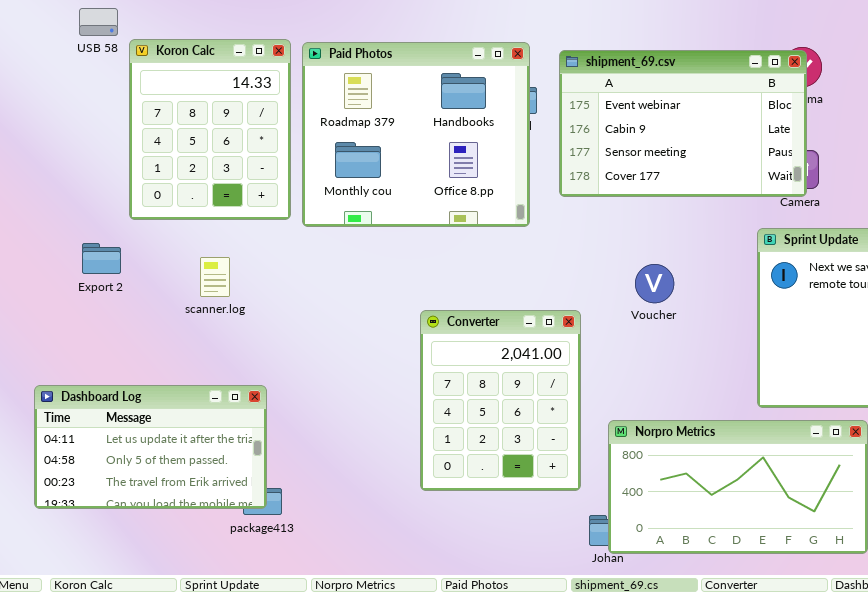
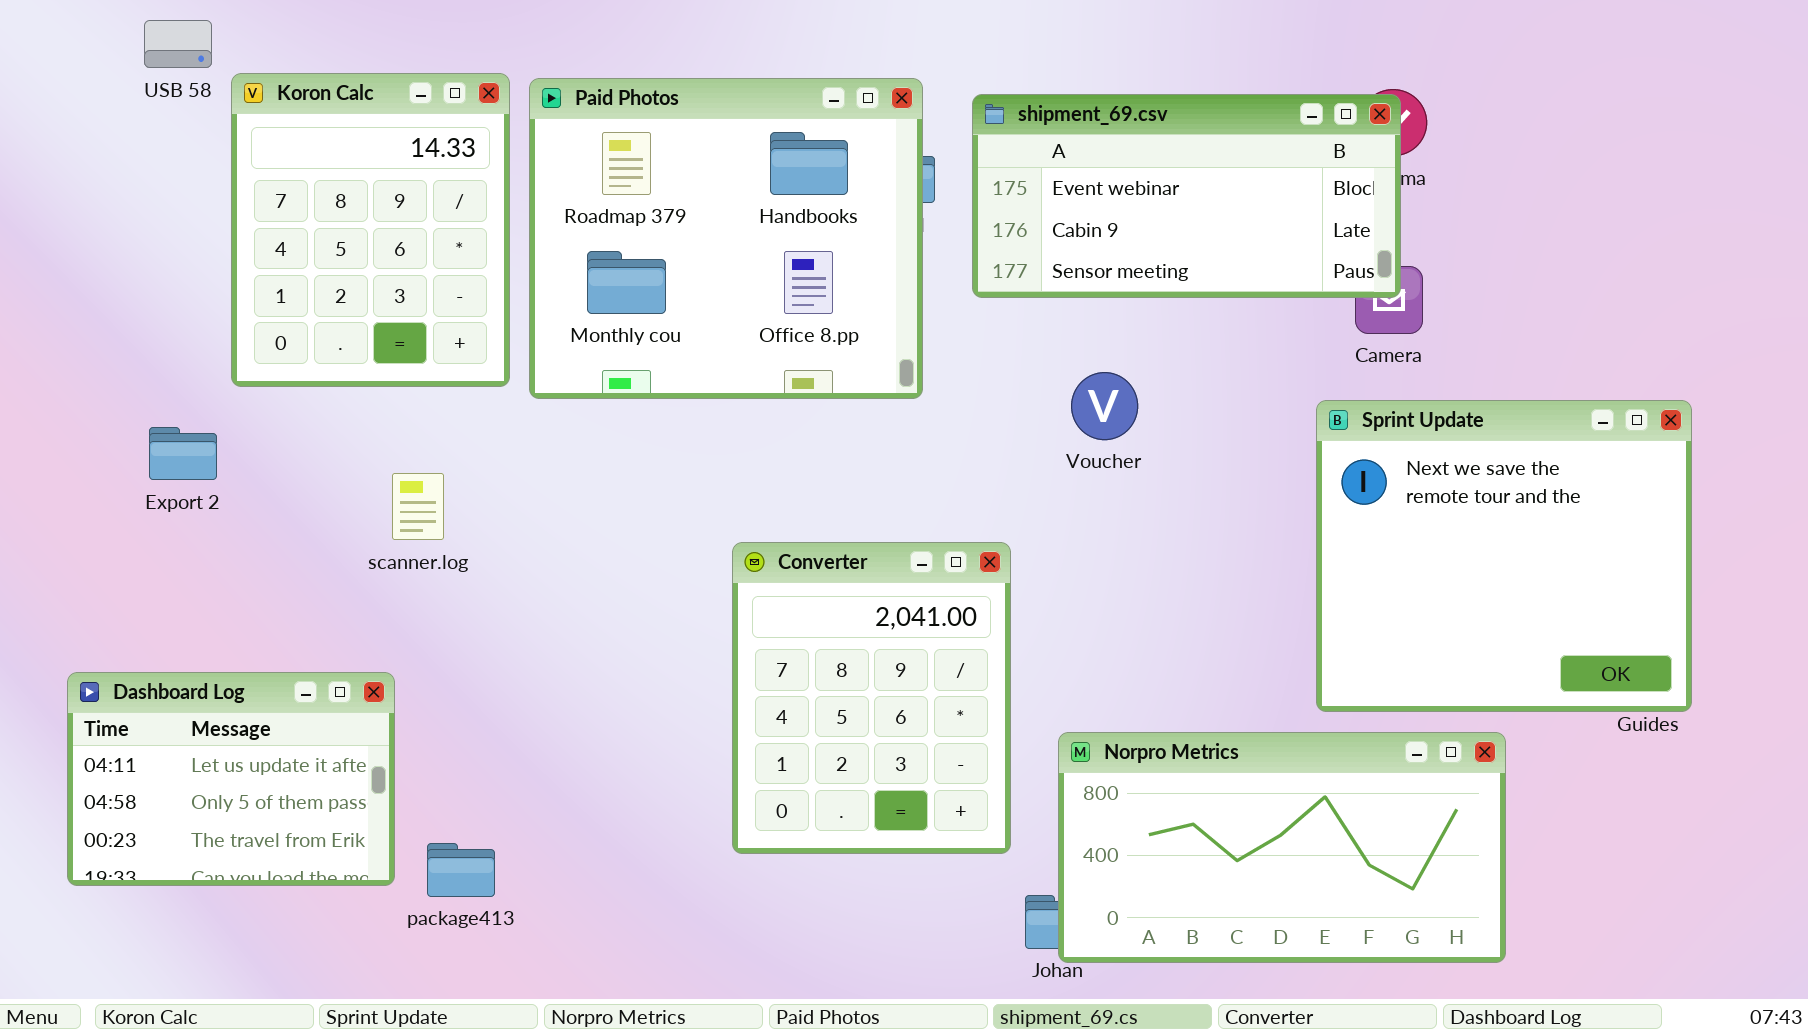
shipment_69.csv: [559,50,807,197] -> [972,94,1401,298], resized
scanner.log: [200,257,230,297] -> [392,473,444,540], moved
Voucher: [635,264,674,303] -> [1071,372,1138,440], moved
Dashboard Log: [34,385,267,509] -> [67,672,395,886], resized

